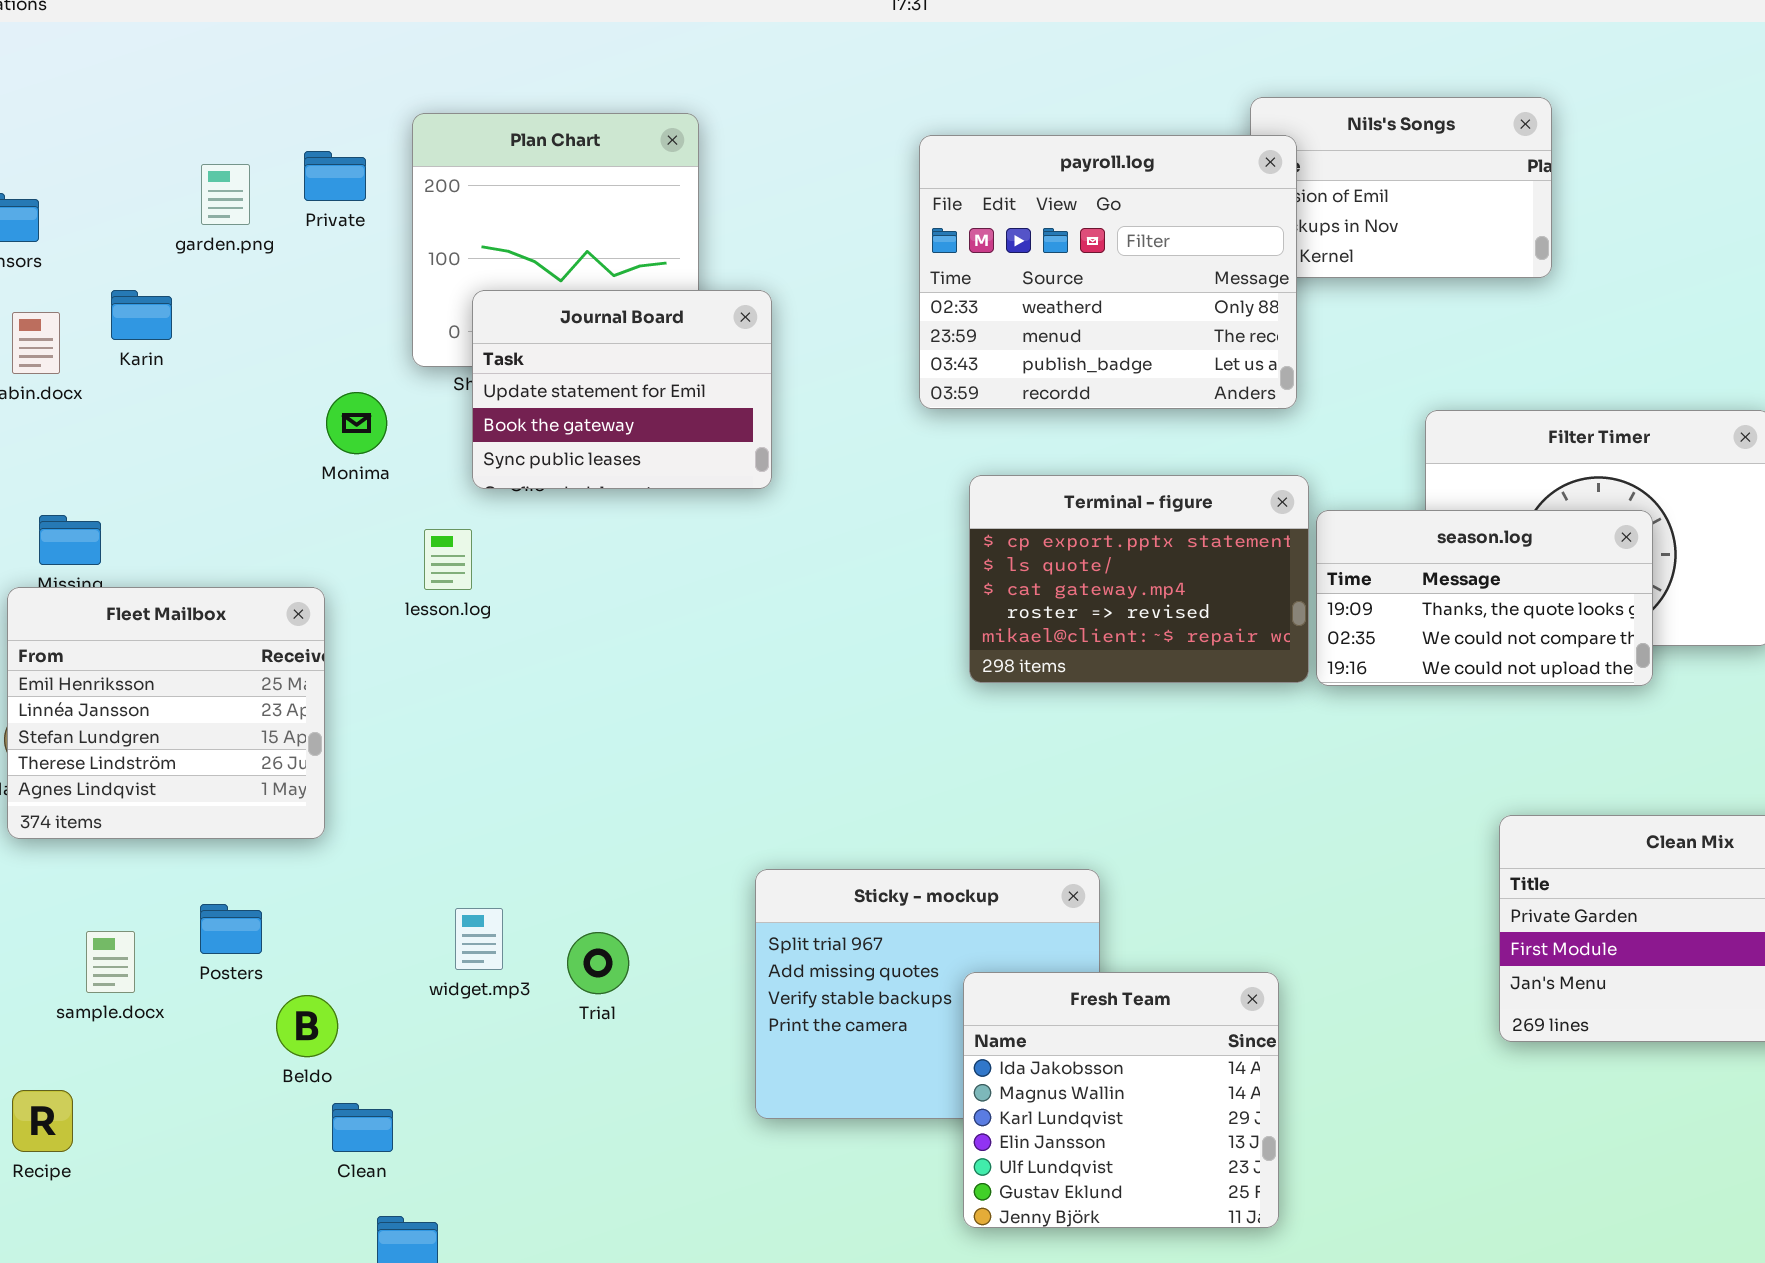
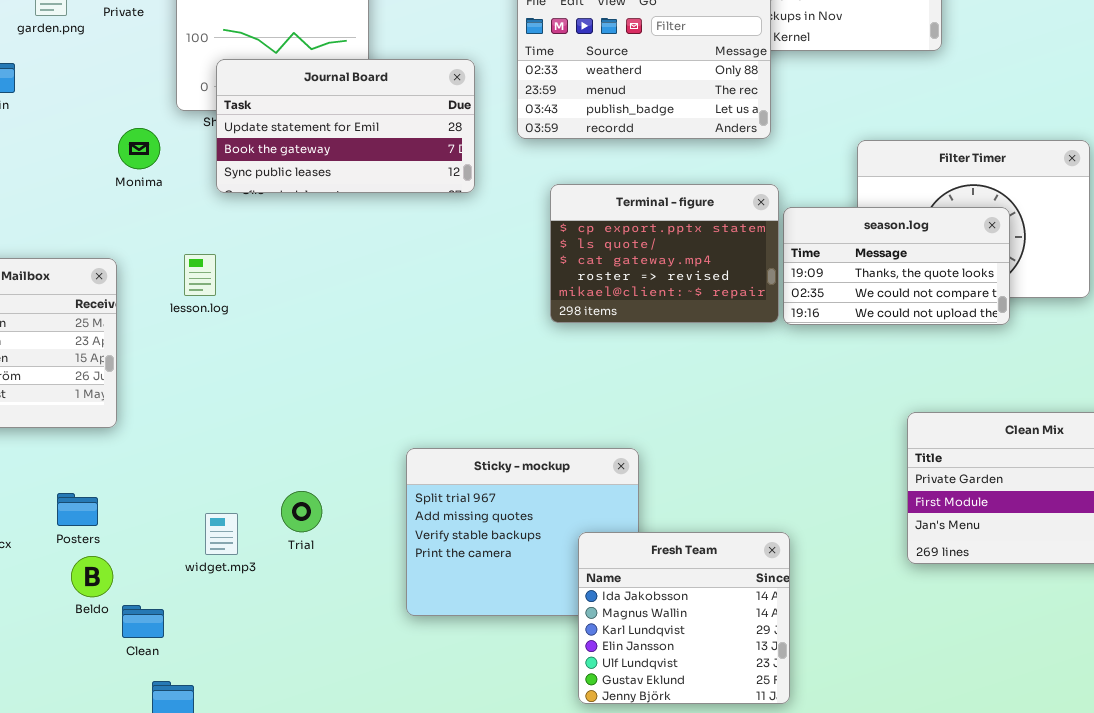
Journal Board: [472,290,772,489] -> [216,59,475,193], resized
lesson.log: [424,529,472,590] -> [184,254,216,296], moved
Posters: [200,904,262,954] -> [57,493,98,526], moved
widget.mp3: [455,908,503,970] -> [205,513,238,555], moved
Fresh Team: [963,972,1279,1228] -> [578,532,790,704], moved
Beldo: [276,995,338,1057] -> [71,556,113,597], moved

